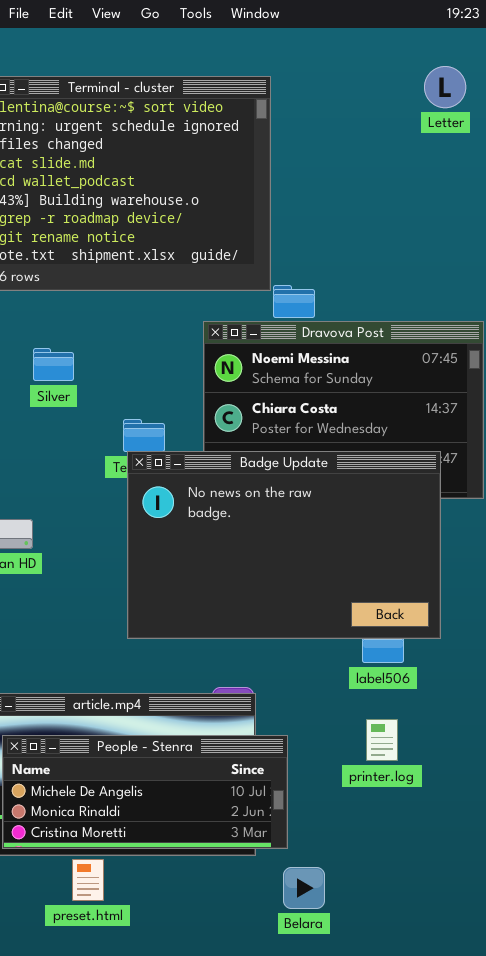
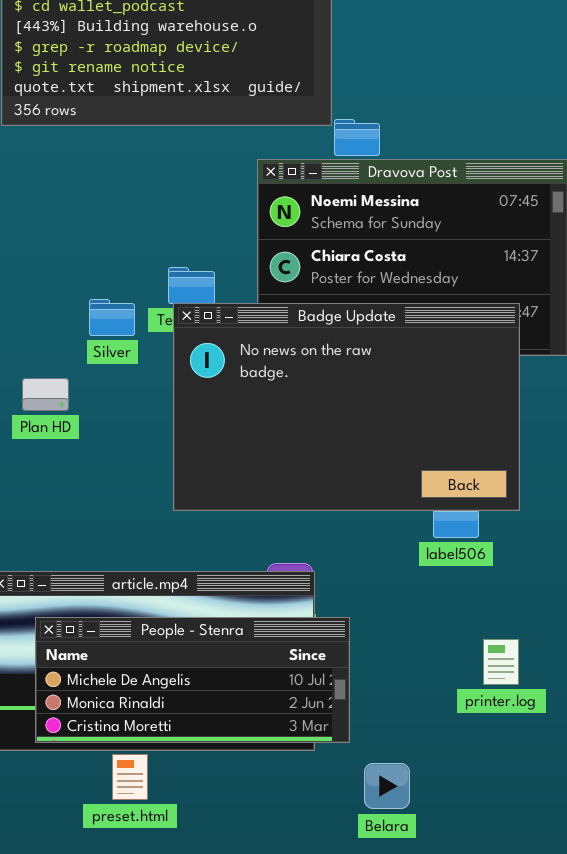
Silver: [33,348,74,381] -> [89,299,135,336], moved
printer.log: [366,719,398,761] -> [483,639,519,685], moved
Belara: [283,867,325,909] -> [364,763,410,809], moved

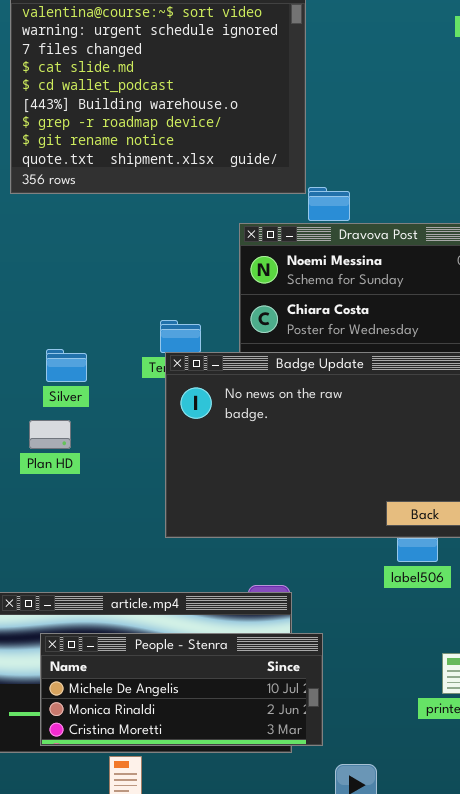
Silver: [89,299,135,336] -> [46,349,87,382], moved

